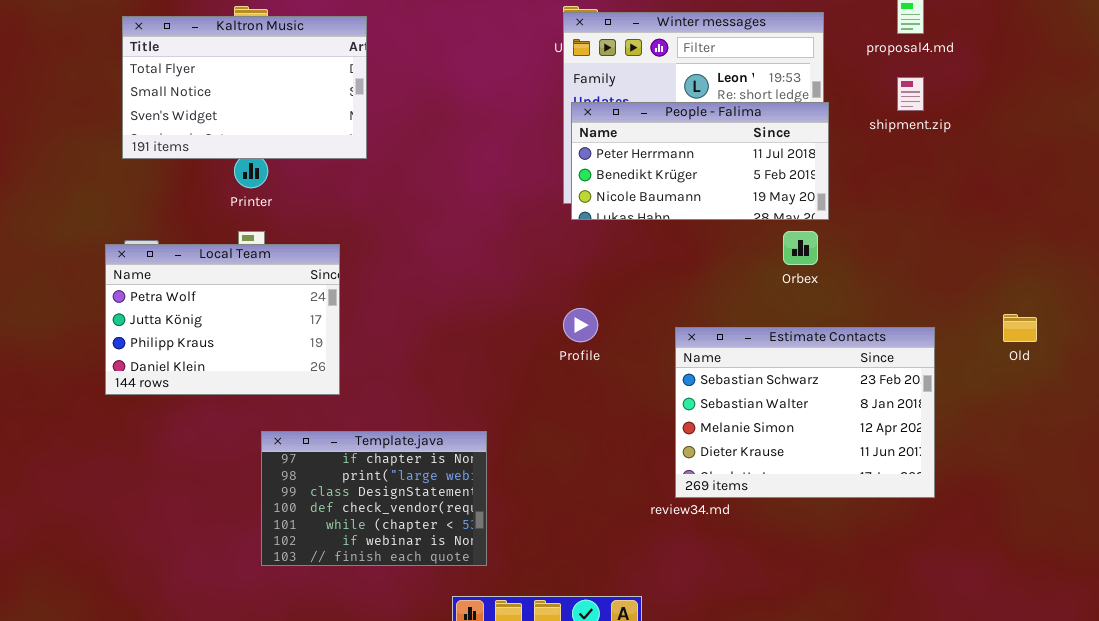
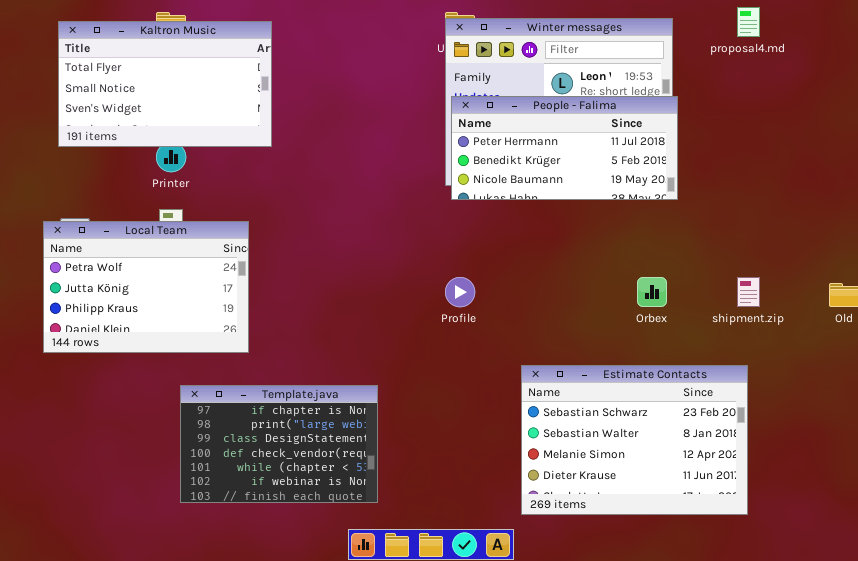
shipment.zip: [897,77,924,111] -> [737,277,760,307], moved
Orbex: [783,231,818,265] -> [637,277,667,307], moved
Estimate Contacts: [675,327,935,498] -> [521,365,748,515], moved

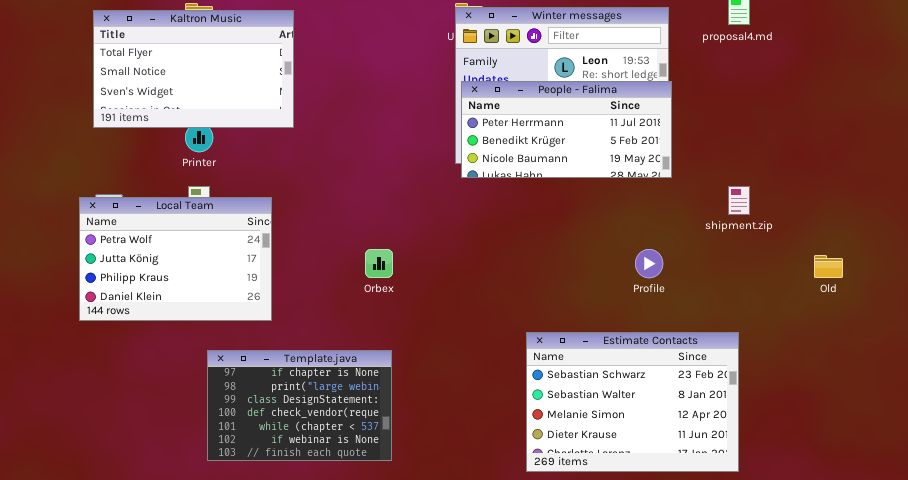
Profile: [445,277,475,307] -> [635,249,663,278], moved
Orbex: [637,277,667,307] -> [365,249,393,278], moved
shipment.zip: [737,277,760,307] -> [728,186,750,215], moved

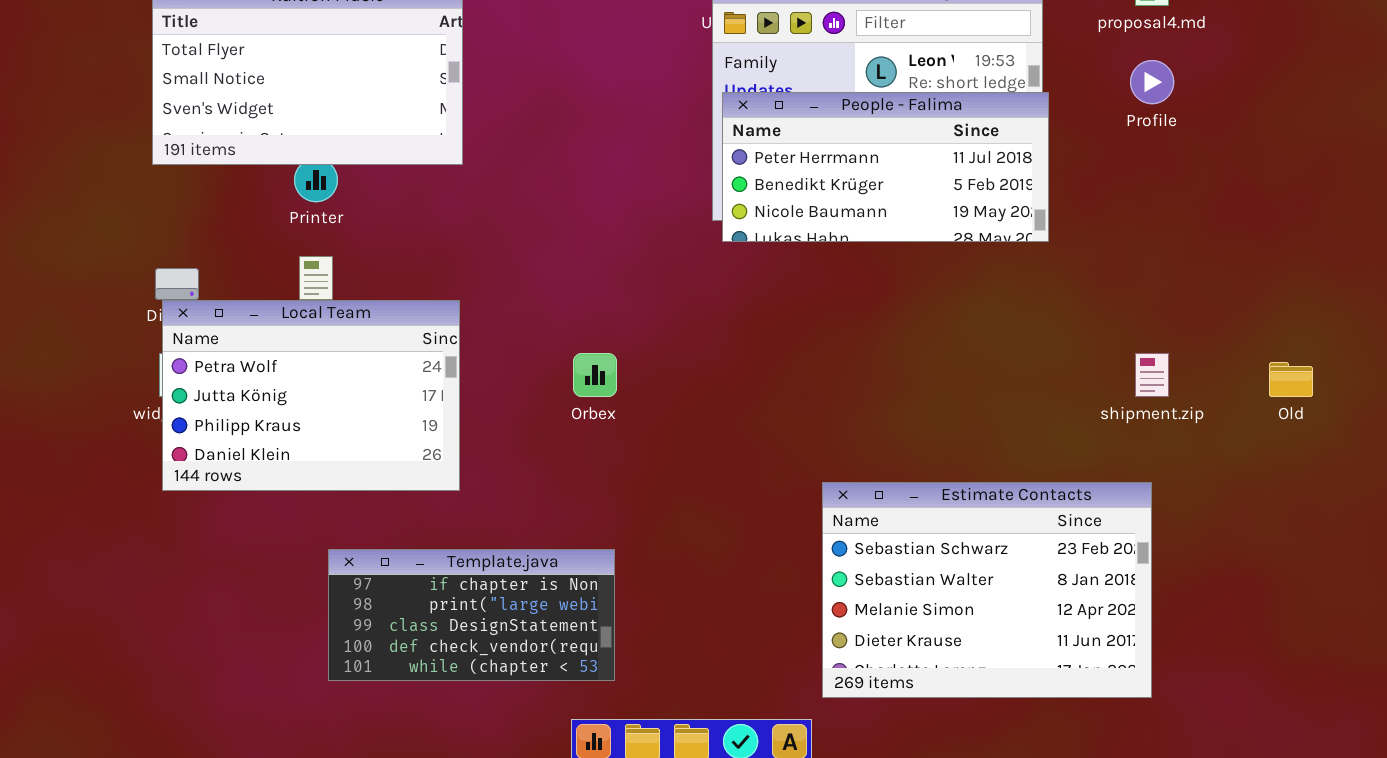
shipment.zip: [728,186,750,215] -> [1135,353,1169,397], moved
Local Team: [79,197,272,321] -> [162,300,460,491], moved
Profile: [635,249,663,278] -> [1130,60,1174,104], moved
Template.java: [207,350,392,461] -> [328,549,615,681], resized

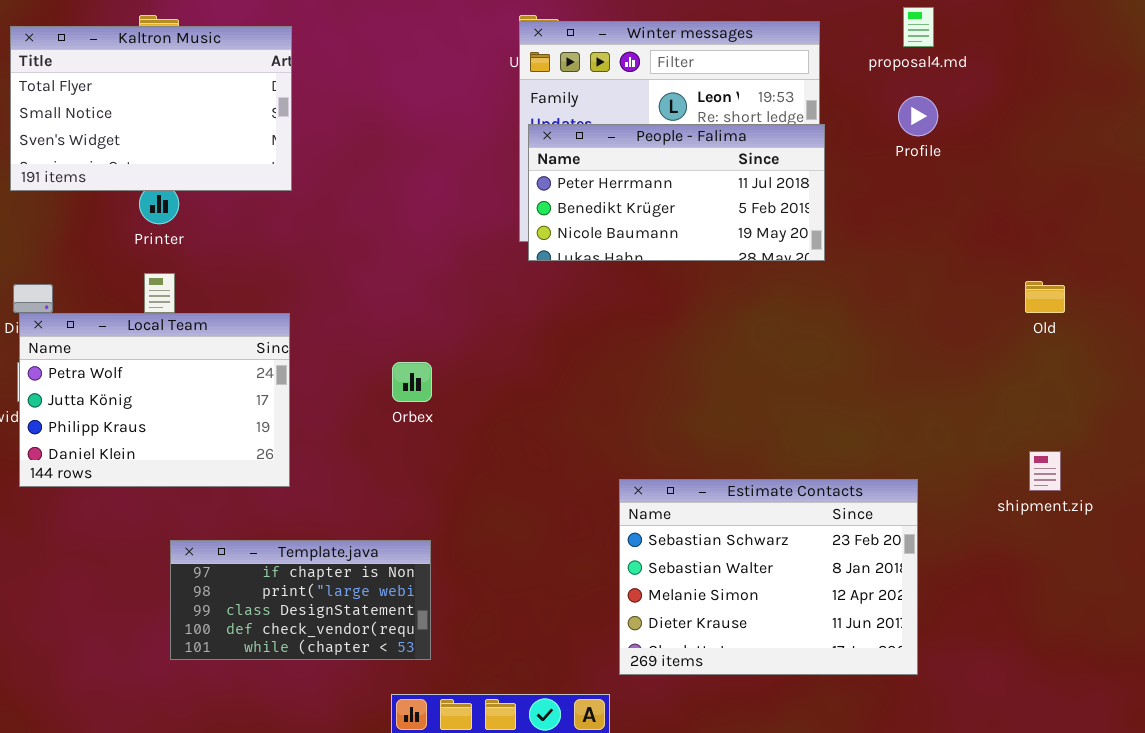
shipment.zip: [1135,353,1169,397] -> [1029,451,1061,491], moved
Old: [1269,362,1313,397] -> [1025,281,1065,313], moved

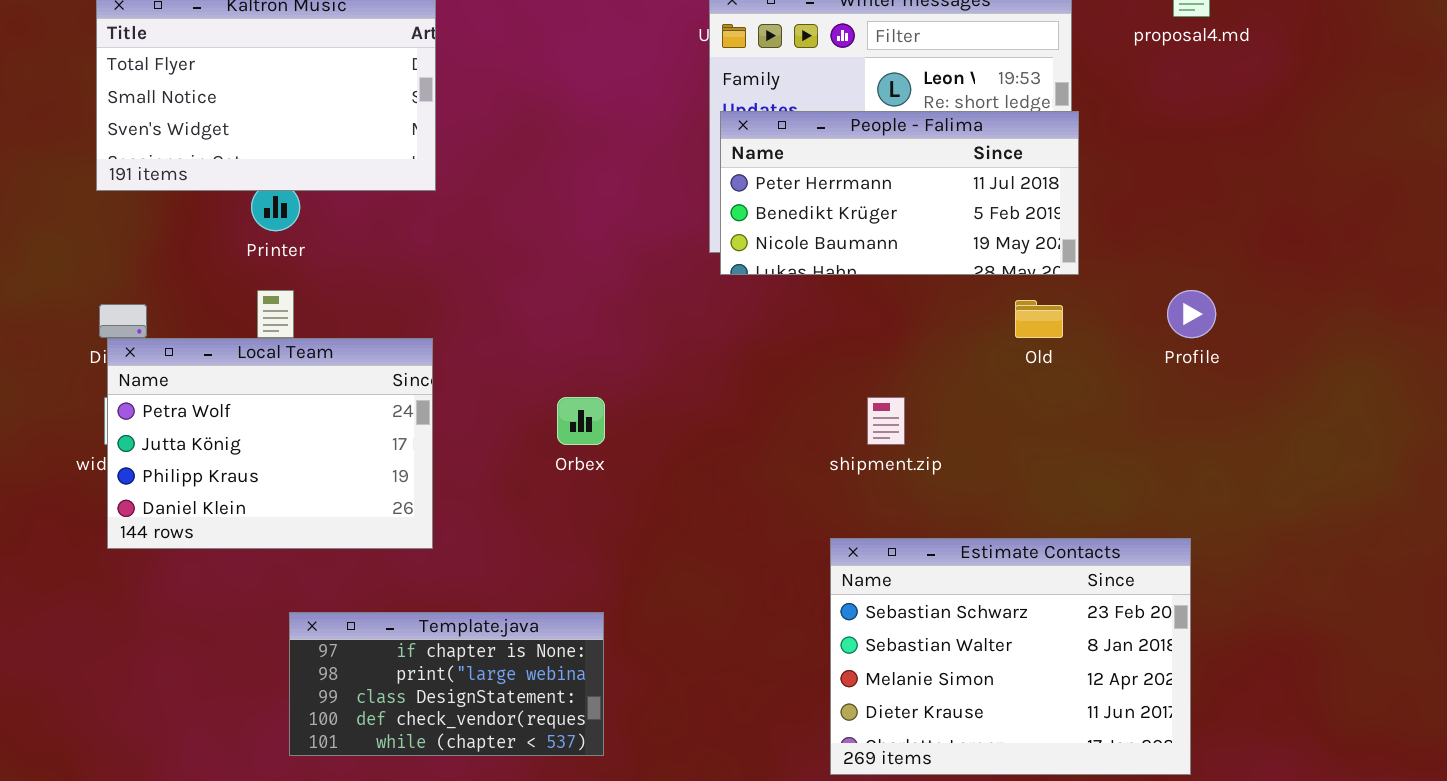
Profile: [898,96,938,136] -> [1167,290,1216,338], moved
Old: [1025,281,1065,313] -> [1015,300,1063,338], moved
shipment.zip: [1029,451,1061,491] -> [867,397,905,445], moved

